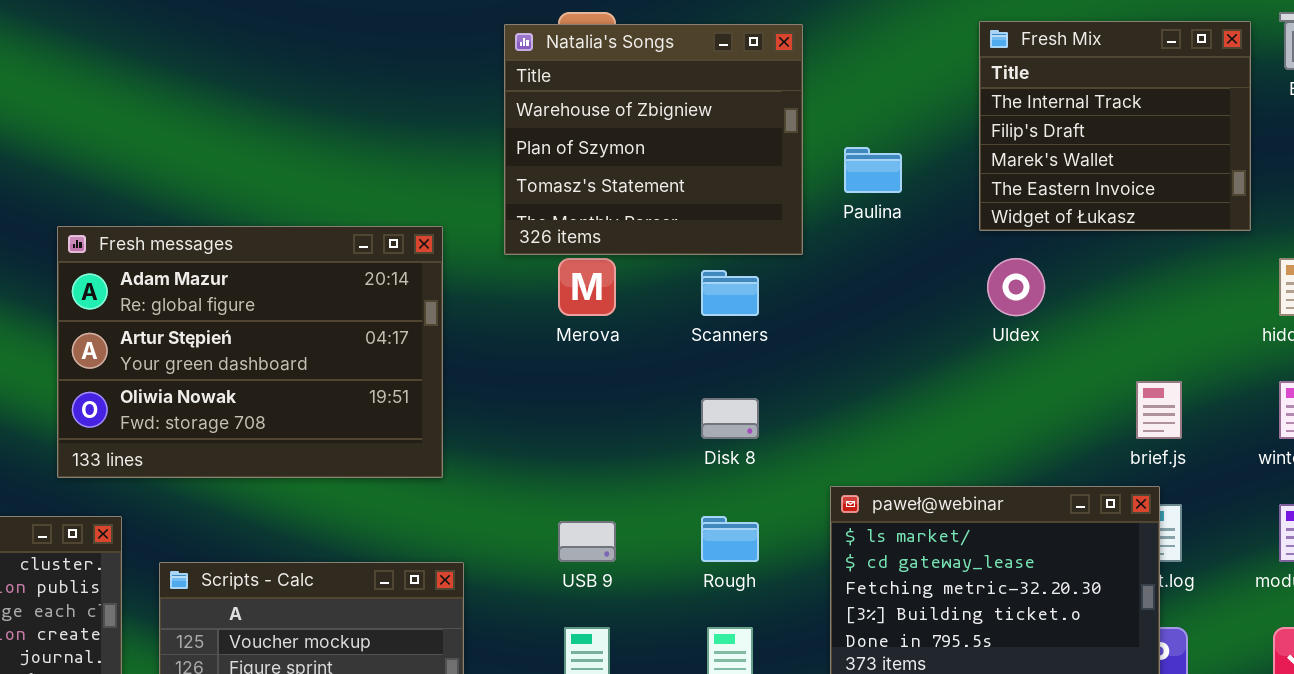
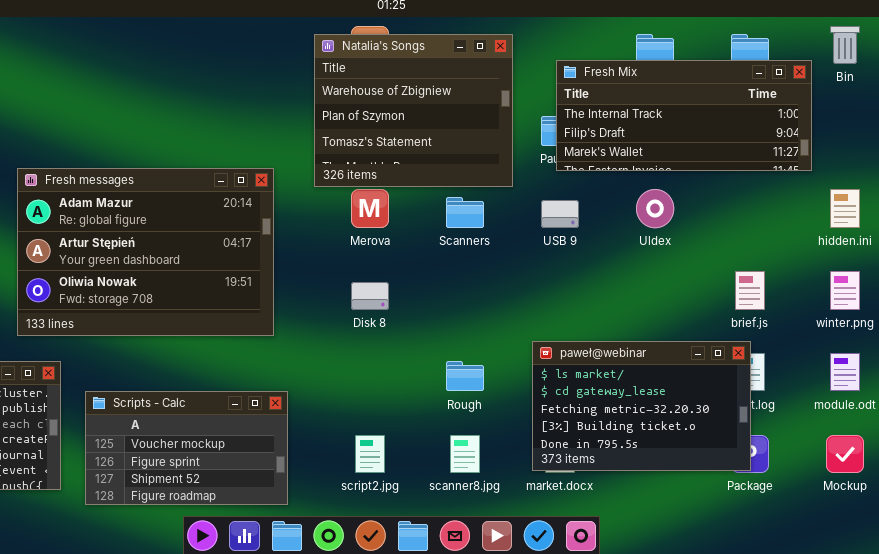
Fresh Mix: [979,21,1251,231] -> [556,60,812,171], resized
Disk 8: [701,398,759,439] -> [351,282,389,310], moved
USB 9: [558,521,616,562] -> [541,200,579,228], moved

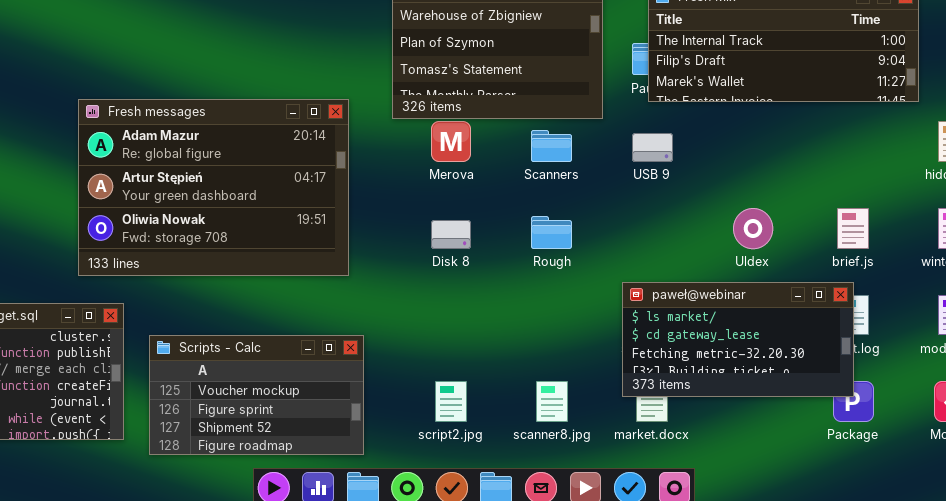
Uldex: [636,189,674,228] -> [733,208,773,249], moved
paweł@webinar: [532,341,751,471] -> [622,282,854,397], resized
Rough: [446,361,484,391] -> [531,216,572,249], moved

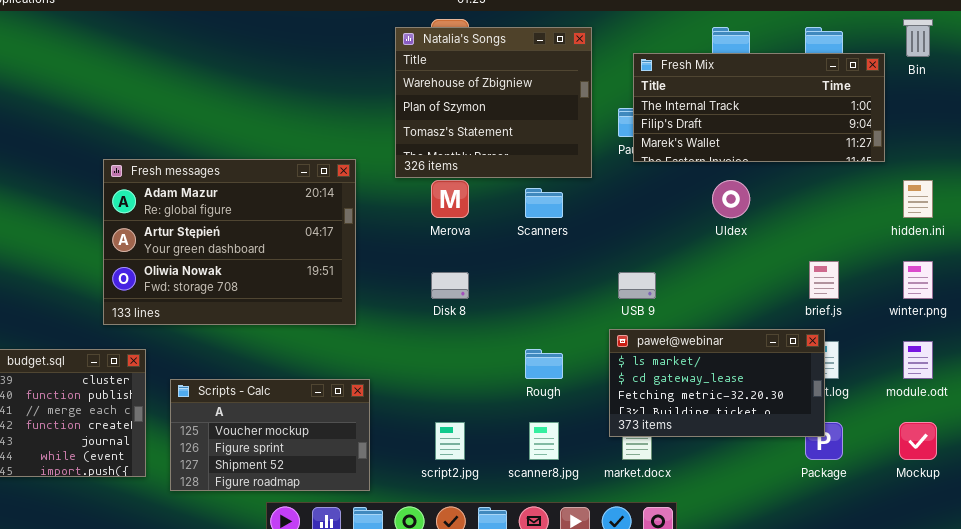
USB 9: [632,133,673,162] -> [618,272,656,299], moved
Uldex: [733,208,773,249] -> [712,180,750,218], moved
Rough: [531,216,572,249] -> [525,349,563,379], moved

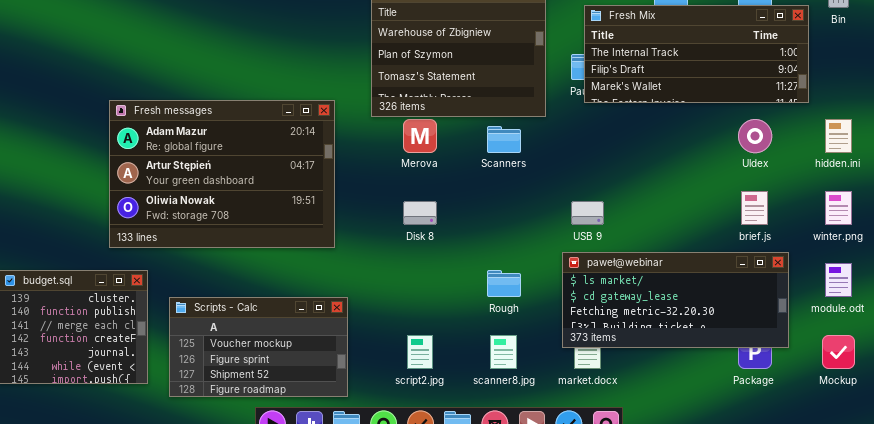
Uldex: [712,180,750,218] -> [738,119,772,153], moved
paweł@webinar: [609,329,825,437] -> [562,252,789,348], resized

